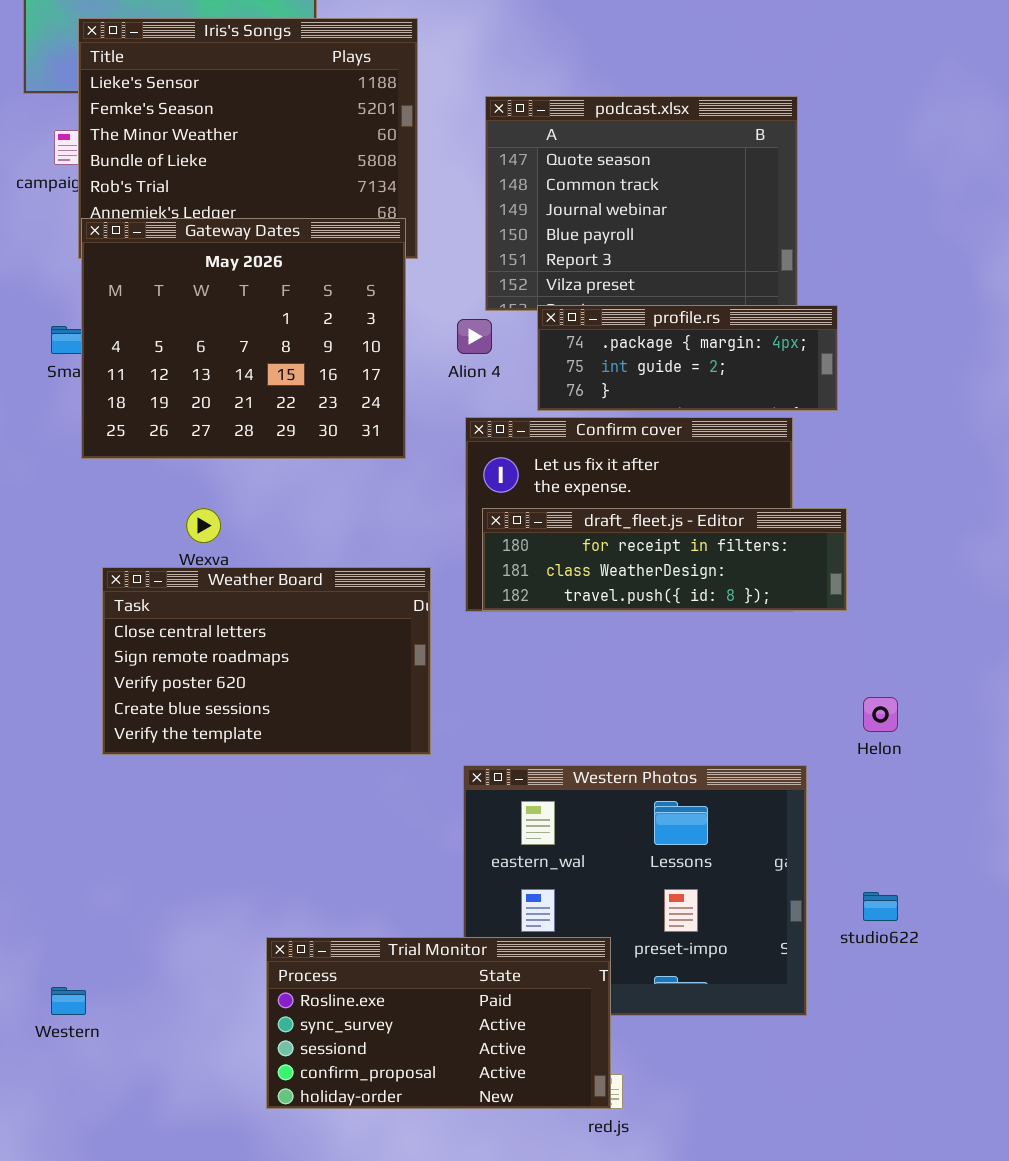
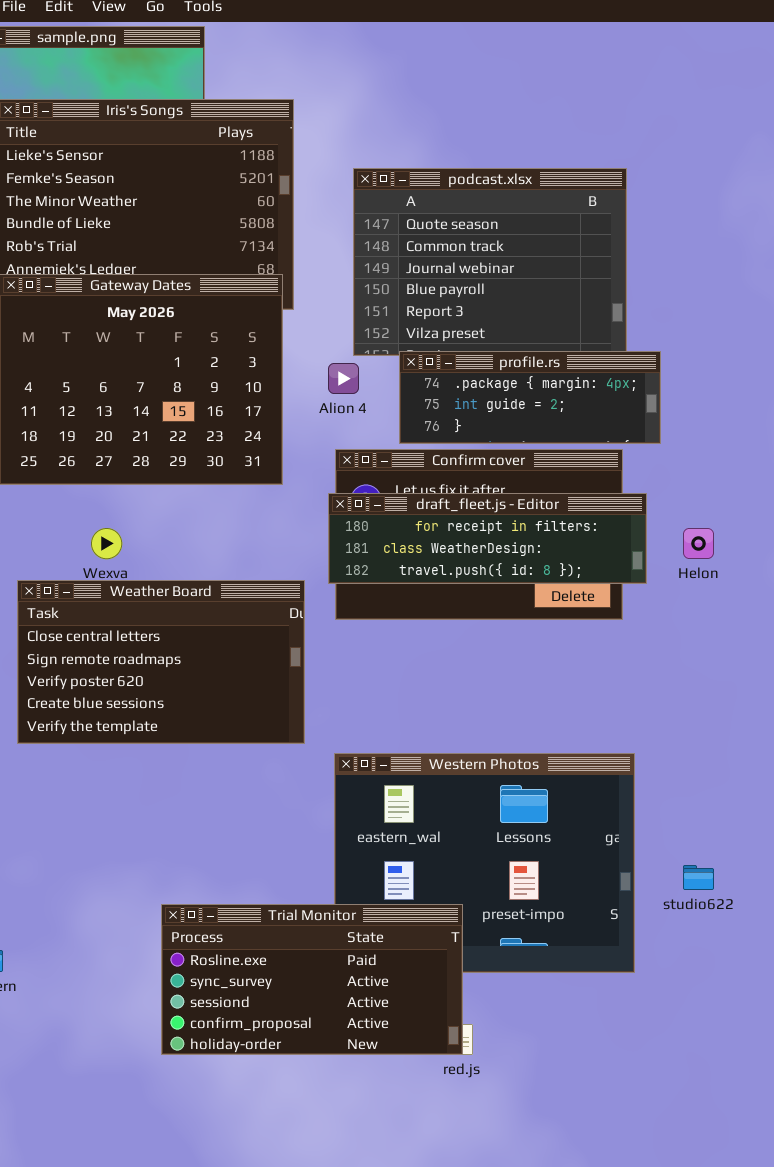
draft_fleet.js - Editor: [482,508,847,611] -> [328,493,647,584], moved
Helon: [863,697,898,732] -> [683,528,714,559], moved

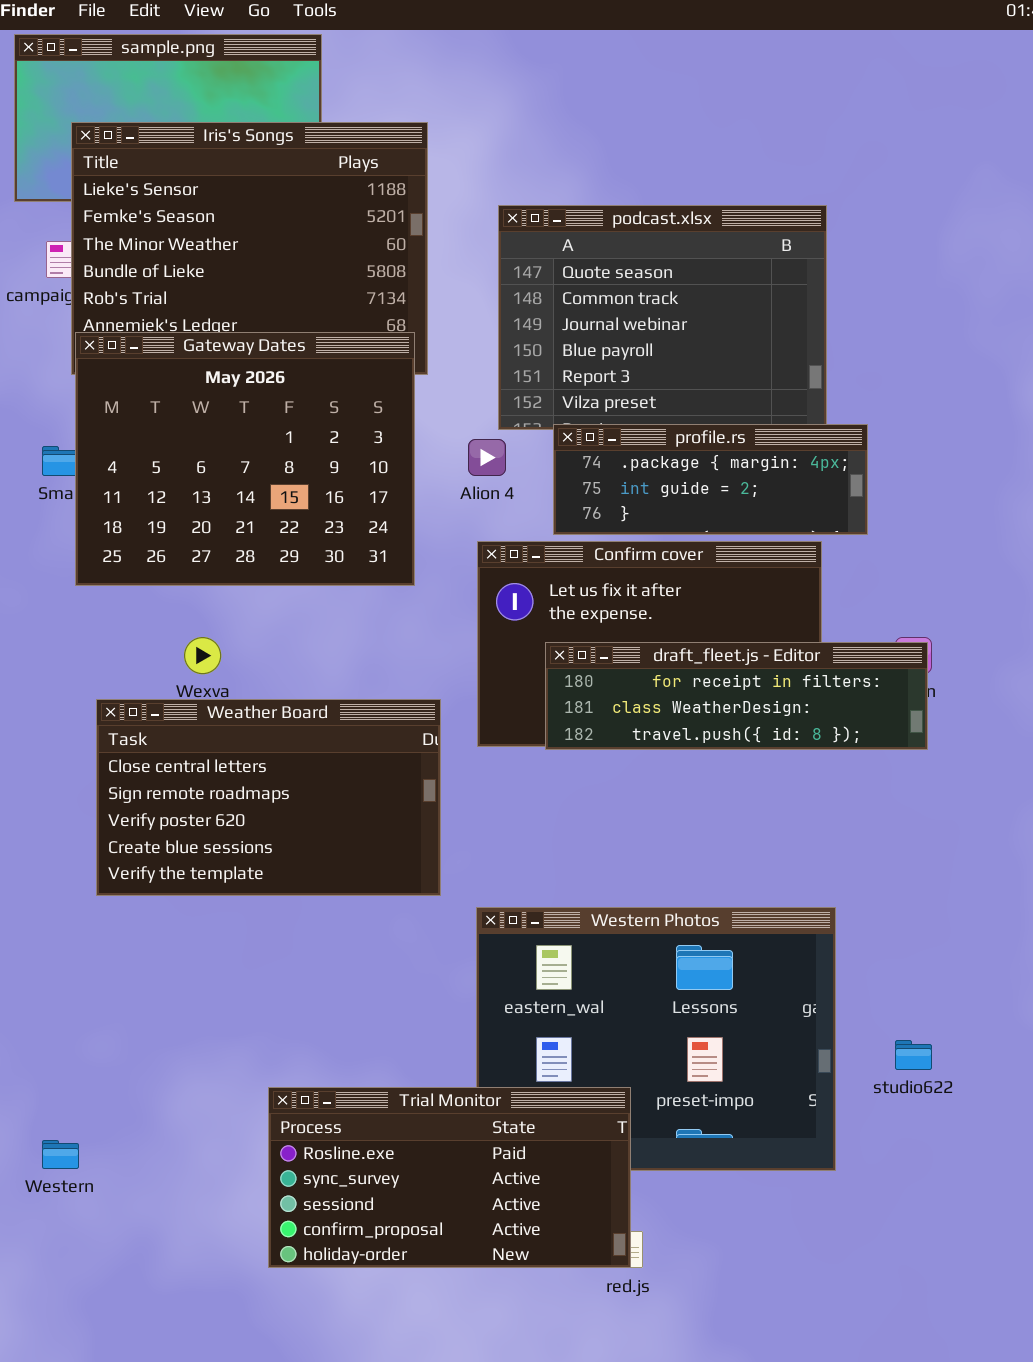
draft_fleet.js - Editor: [328,493,647,584] -> [545,642,928,750], moved

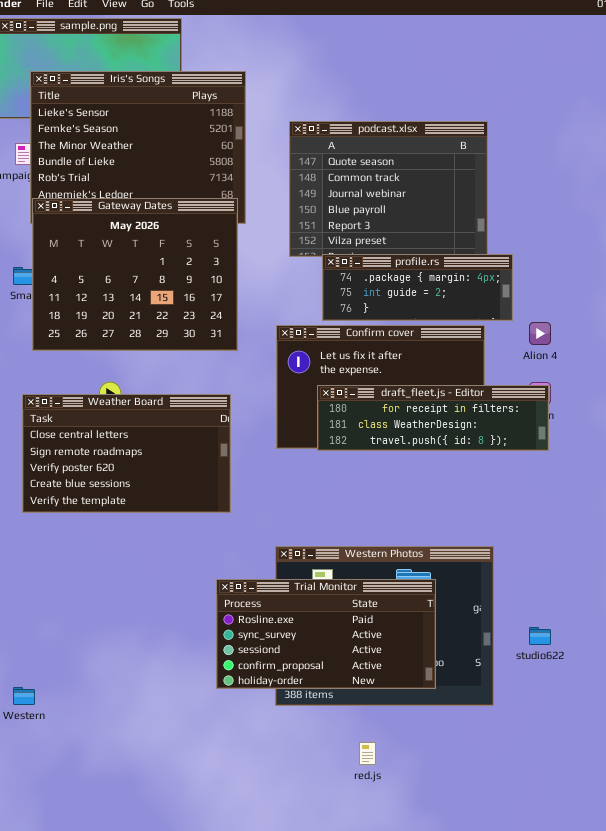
Alion 4: [468,439,506,476] -> [529,322,551,345], moved
Weather Board: [96,699,441,896] -> [22,394,231,513], moved
Trial Monitor: [268,1087,631,1268] -> [216,579,436,689], moved

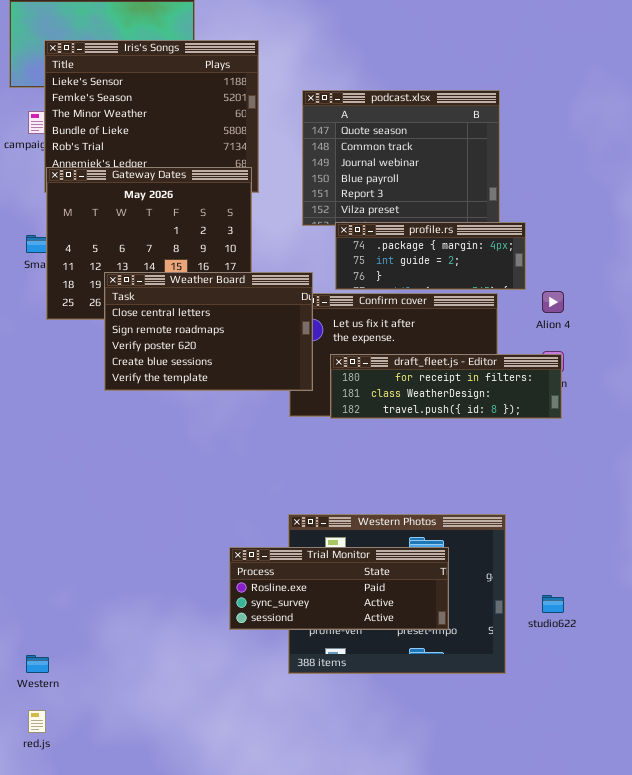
Weather Board: [22,394,231,513] -> [104,272,313,391], moved
Trial Monitor: [216,579,436,689] -> [229,547,449,630], resized
red.js: [359,742,376,765] -> [28,710,46,733], moved

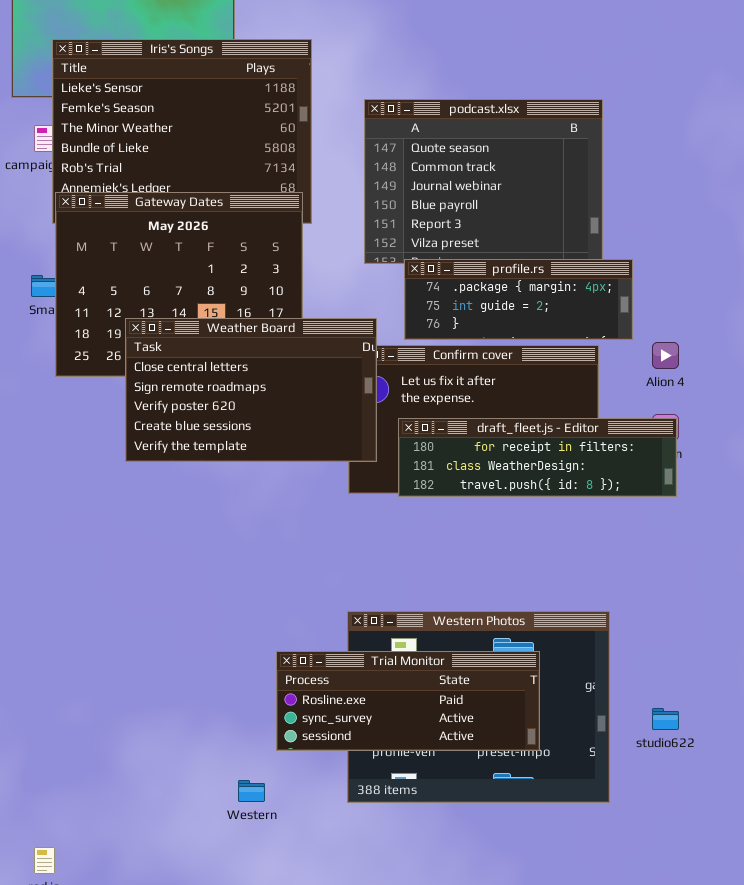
Western: [26,655,49,673] -> [238,780,265,802], moved

